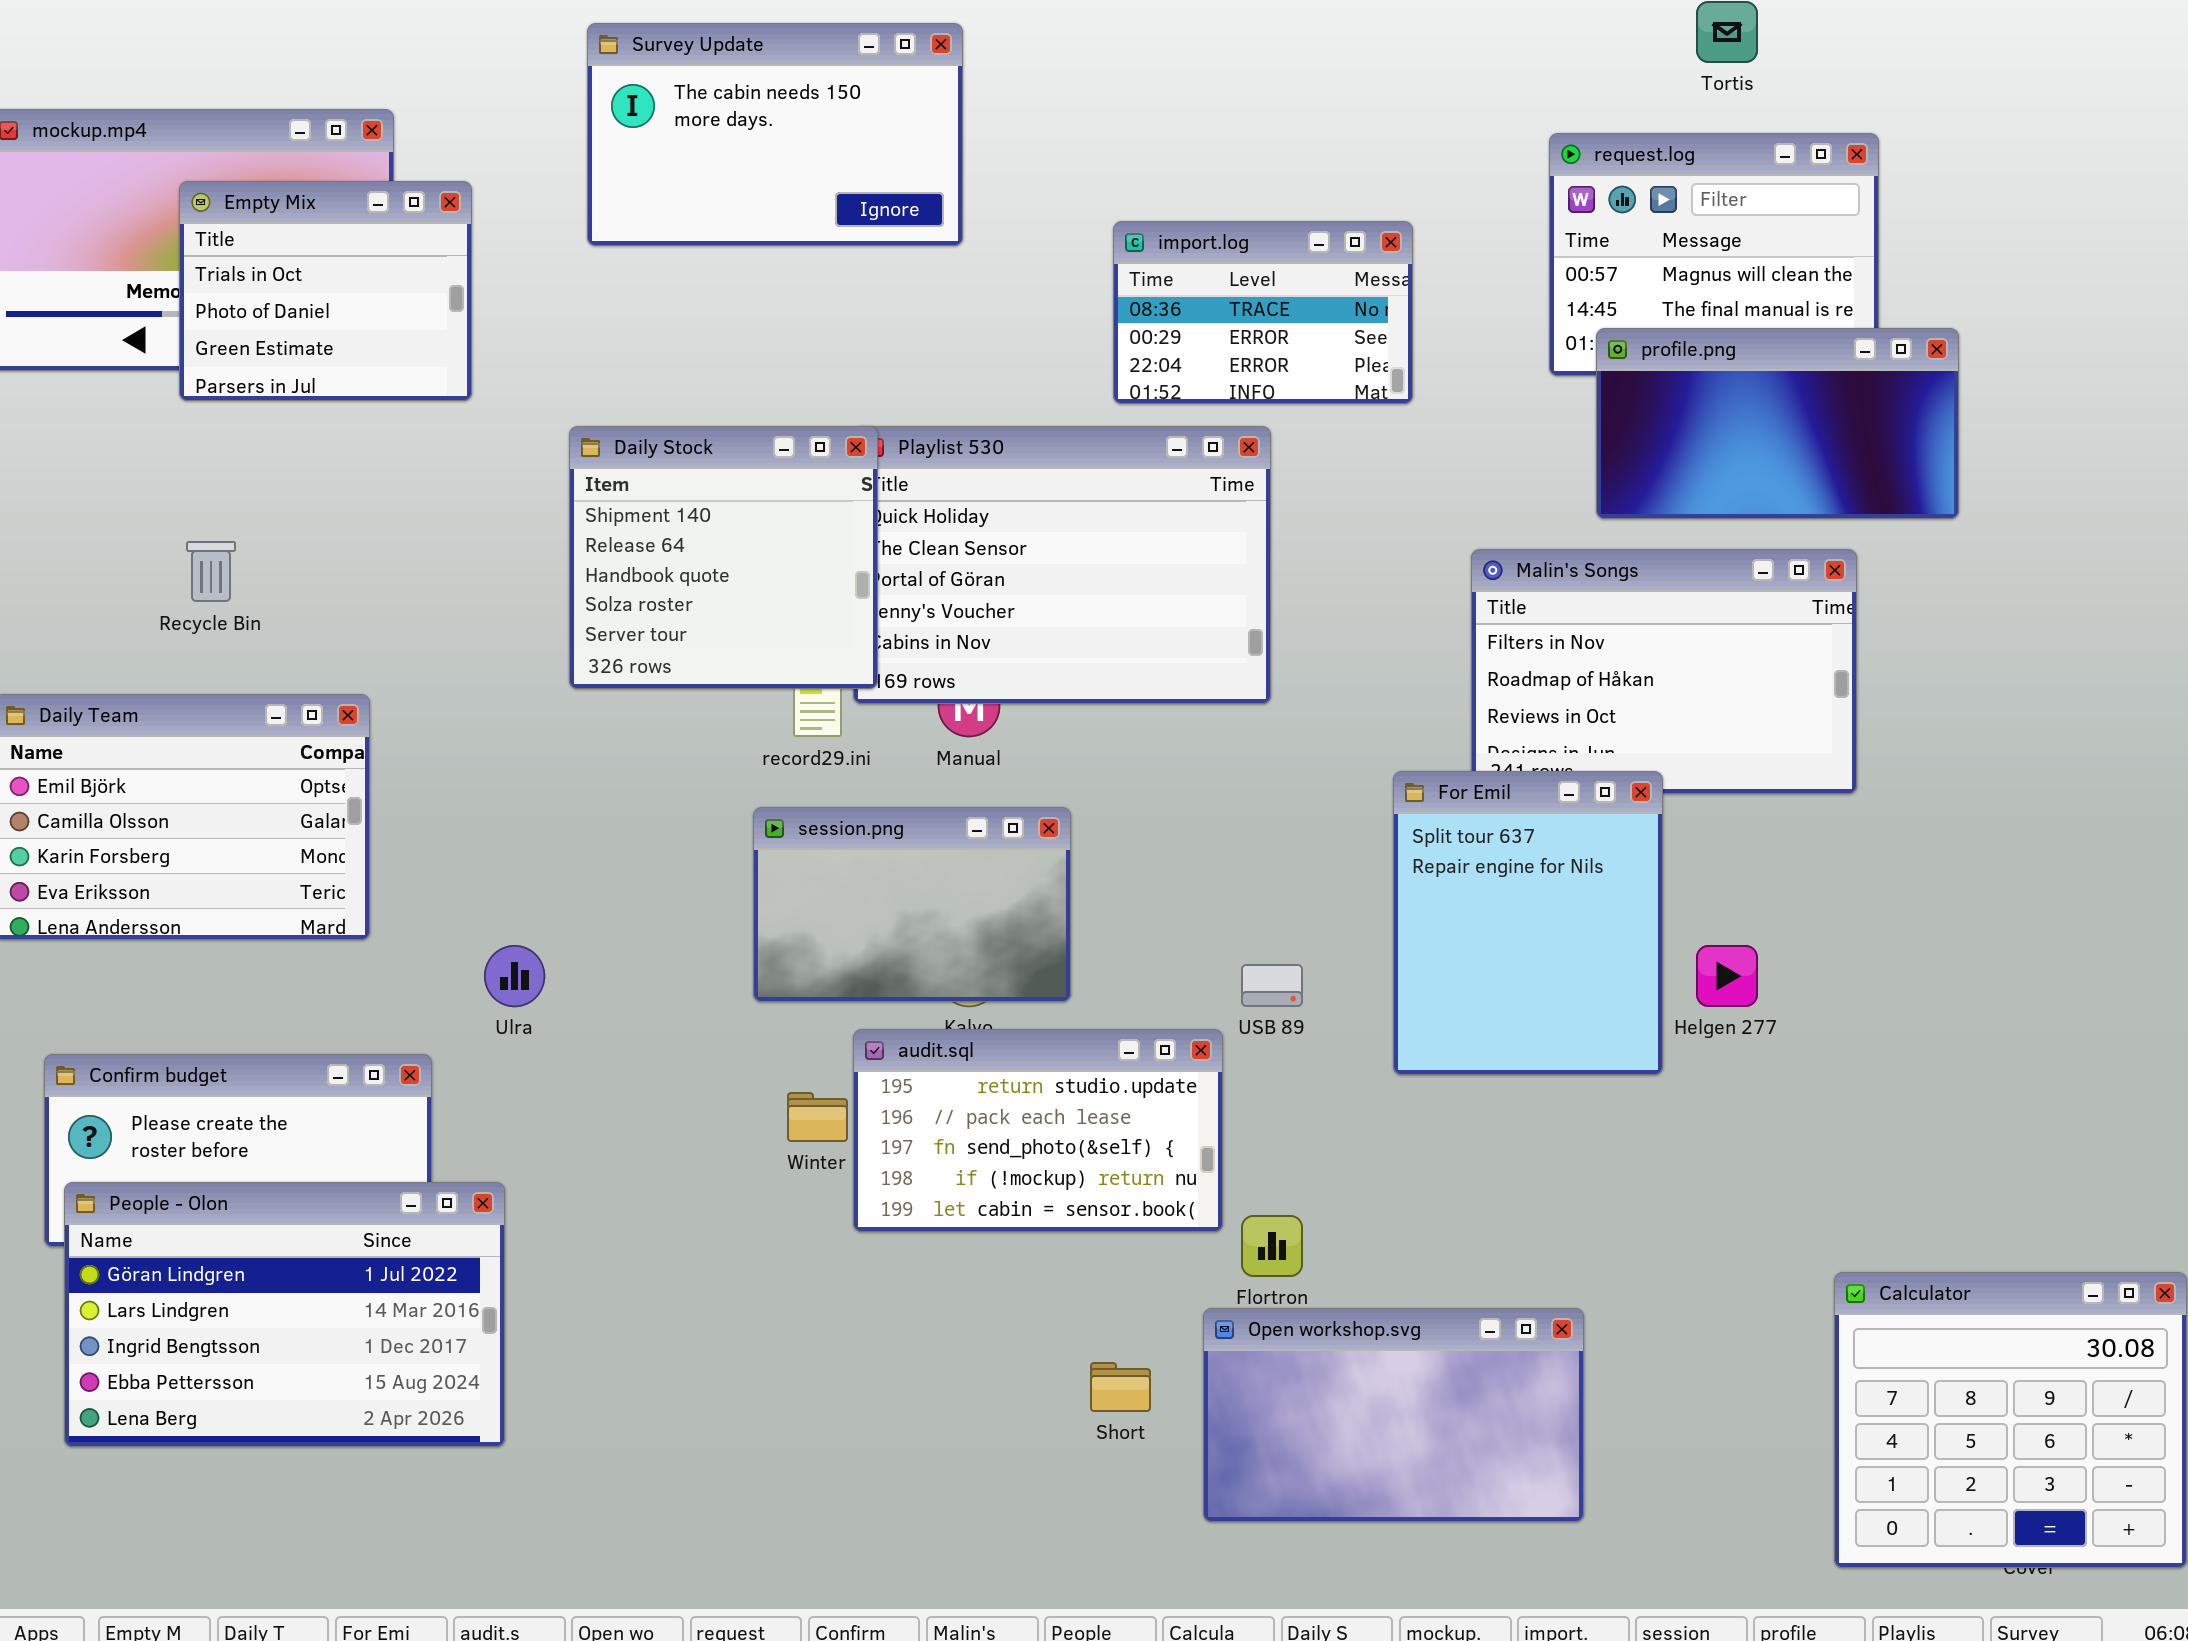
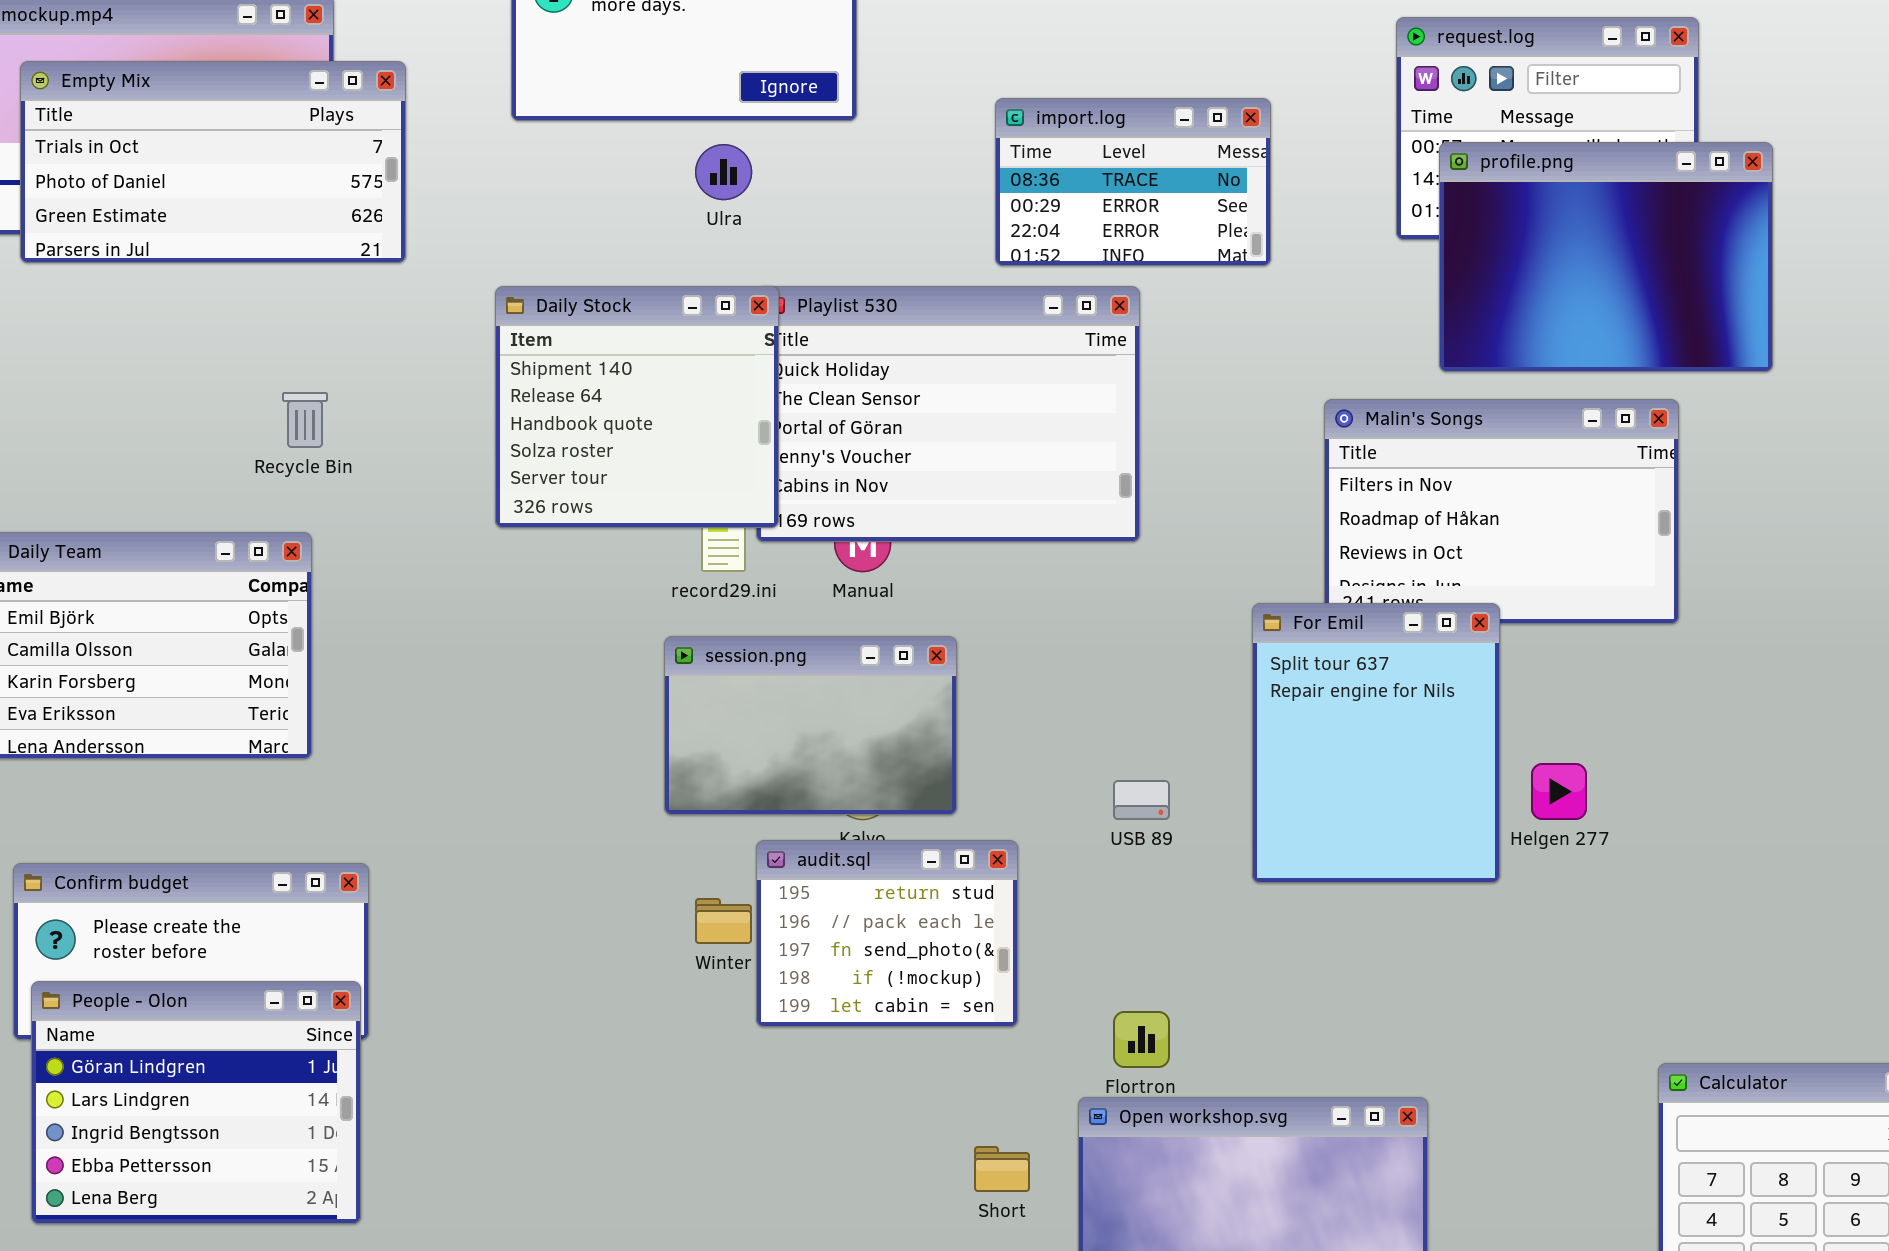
Empty Mix: [179,181,472,401] -> [20,61,406,263], resized
profile.png: [1596,328,1959,519] -> [1439,142,1773,372], resized
Recycle Bin: [186,541,236,602] -> [282,392,328,448], moved
Ulra: [484,945,545,1007] -> [695,144,752,200], moved
audit.sql: [853,1029,1223,1232] -> [756,840,1018,1027], resized
People - Olon: [64,1182,505,1447] -> [31,981,361,1224], resized

